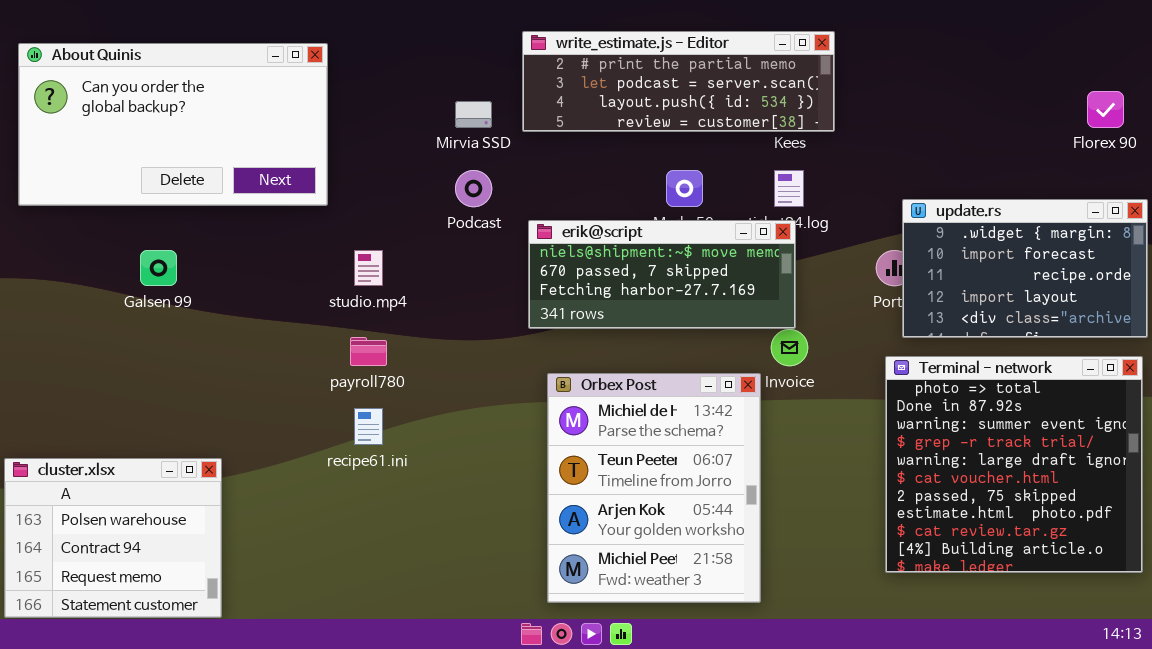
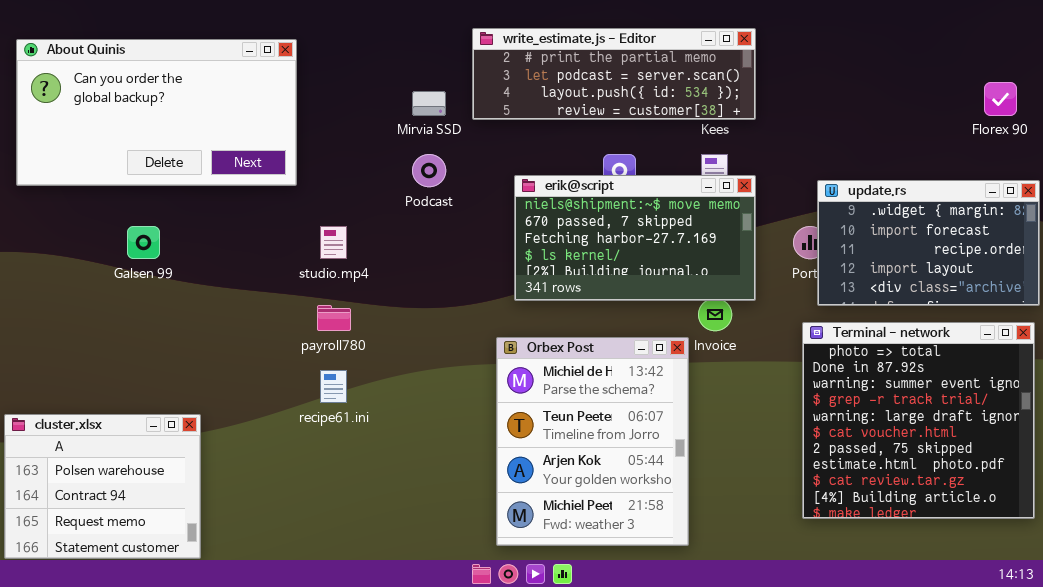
erik@script: [528,220,796,329] -> [514,175,756,301], moved, resized

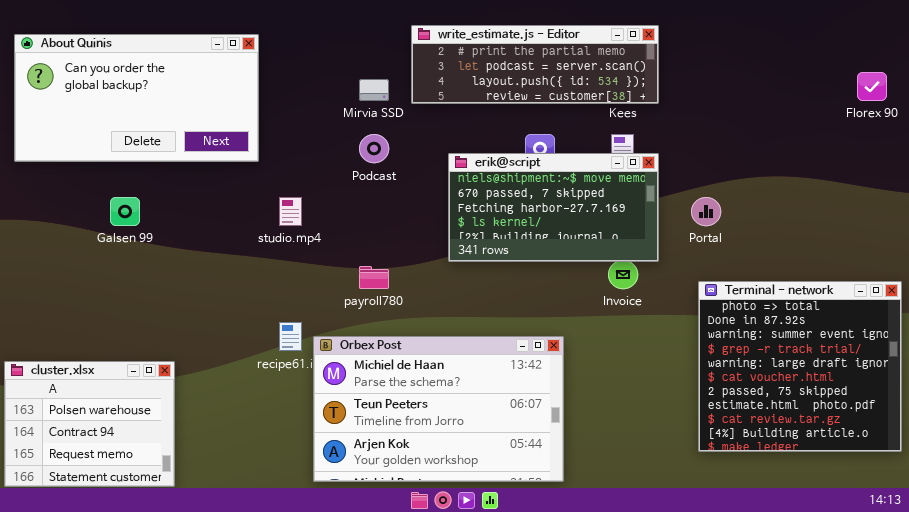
update.rs: [817,180,1040,306] -> none, closed
payroll780: [317,305,351,331] -> [359,266,389,289], moved
Orbex Post: [496,337,689,546] -> [313,336,564,482], moved, resized

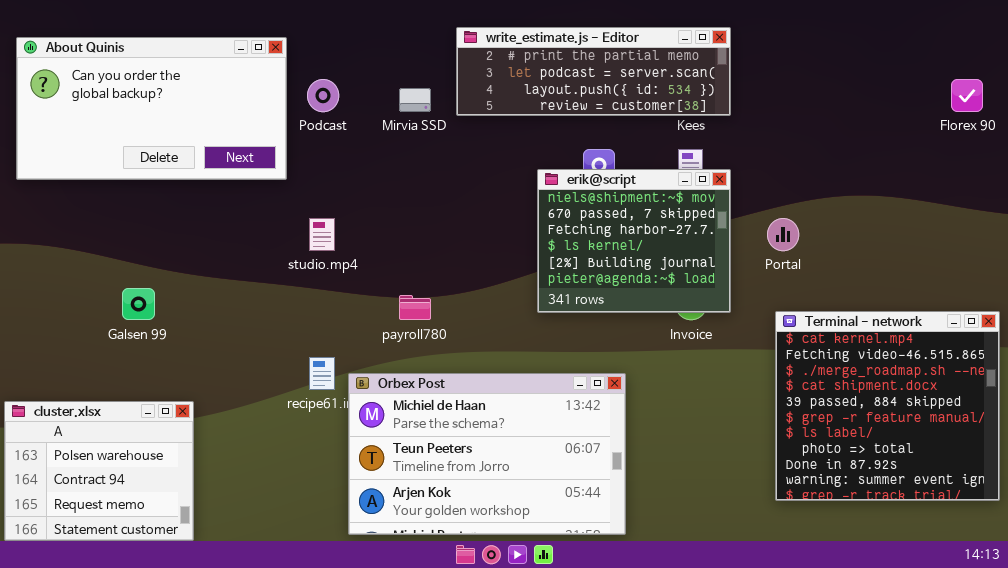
Podcast: [359,134,389,163] -> [307,79,339,112], moved
erik@script: [448,153,659,262] -> [537,169,731,313], resized
Galsen 99: [110,197,140,226] -> [122,288,155,320], moved
Terminal - network: [698,281,902,452] -> [775,311,1000,501], scrolled up 7 rows

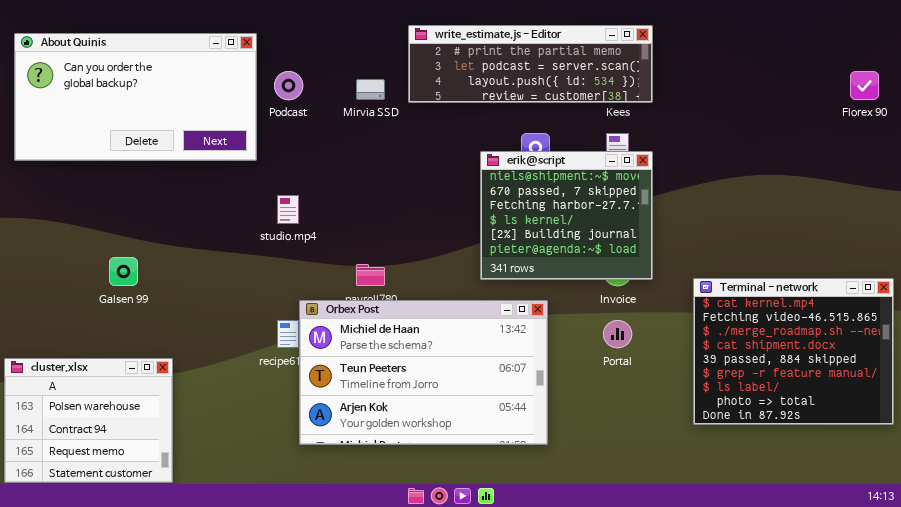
Portal: [767,218,799,251] -> [603,320,632,348], moved
Terminal - network: [775,311,1000,501] -> [693,278,894,425], resized
Orbex Post: [348,373,626,535] -> [299,300,548,445], moved

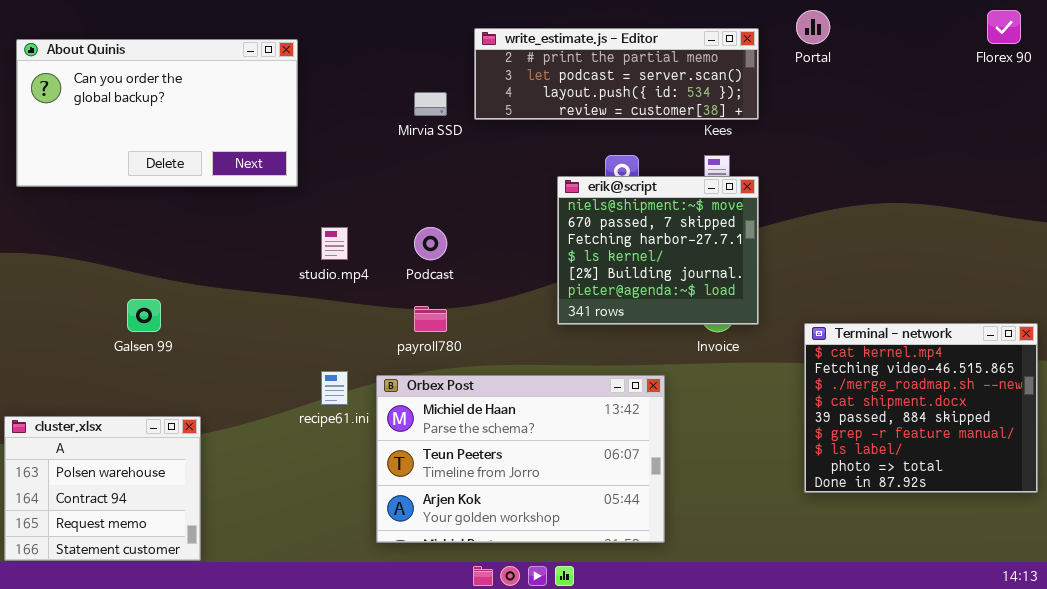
Podcast: [274,71,303,100] -> [414,227,447,260], moved
Florex 90: [850,71,879,100] -> [987,10,1021,44], moved
Orbex Post: [299,300,548,445] -> [376,375,665,543], moved
Portal: [603,320,632,348] -> [796,10,830,44], moved

